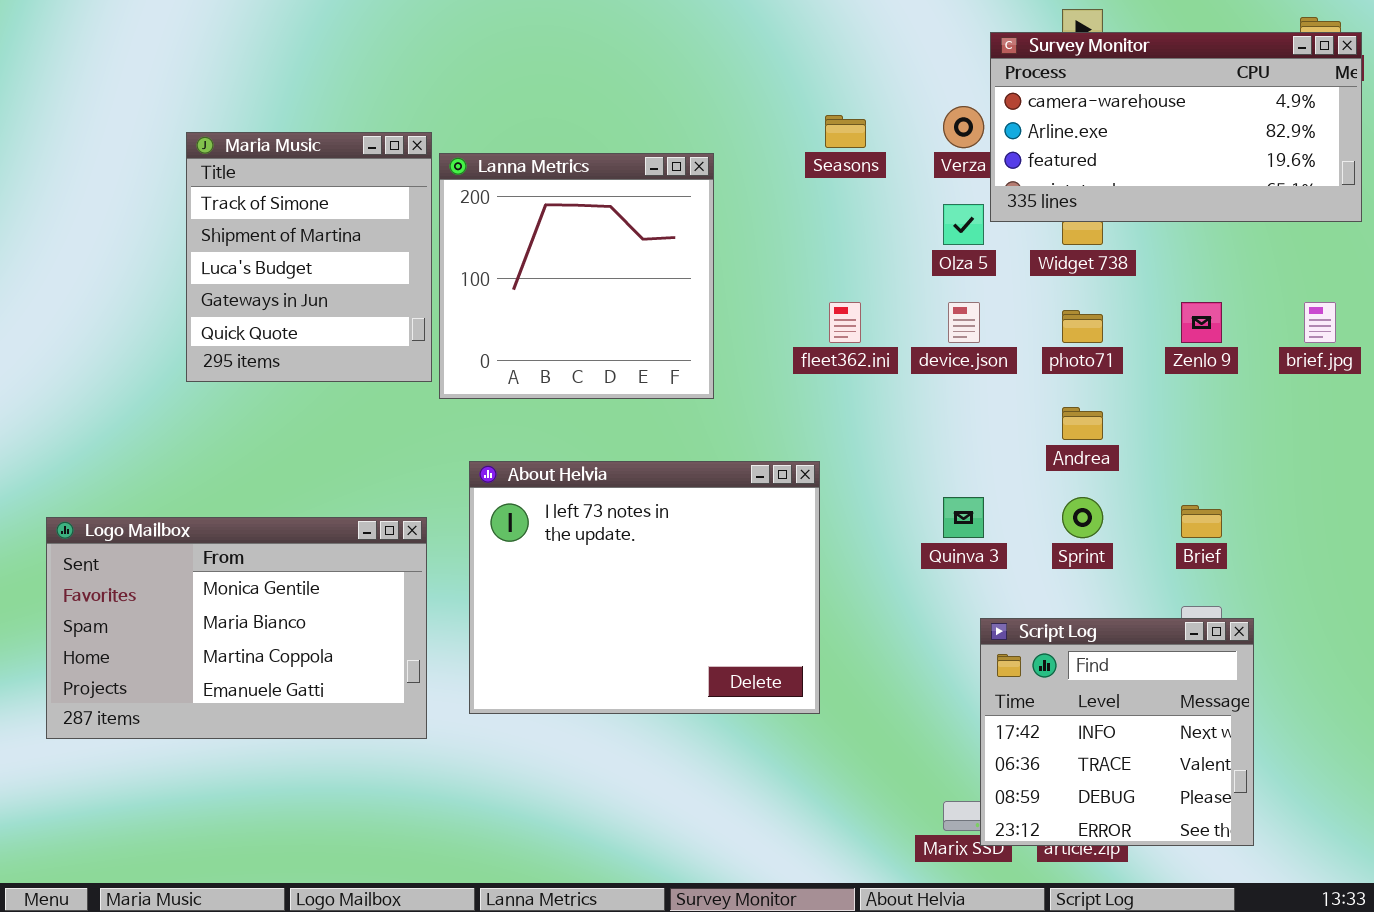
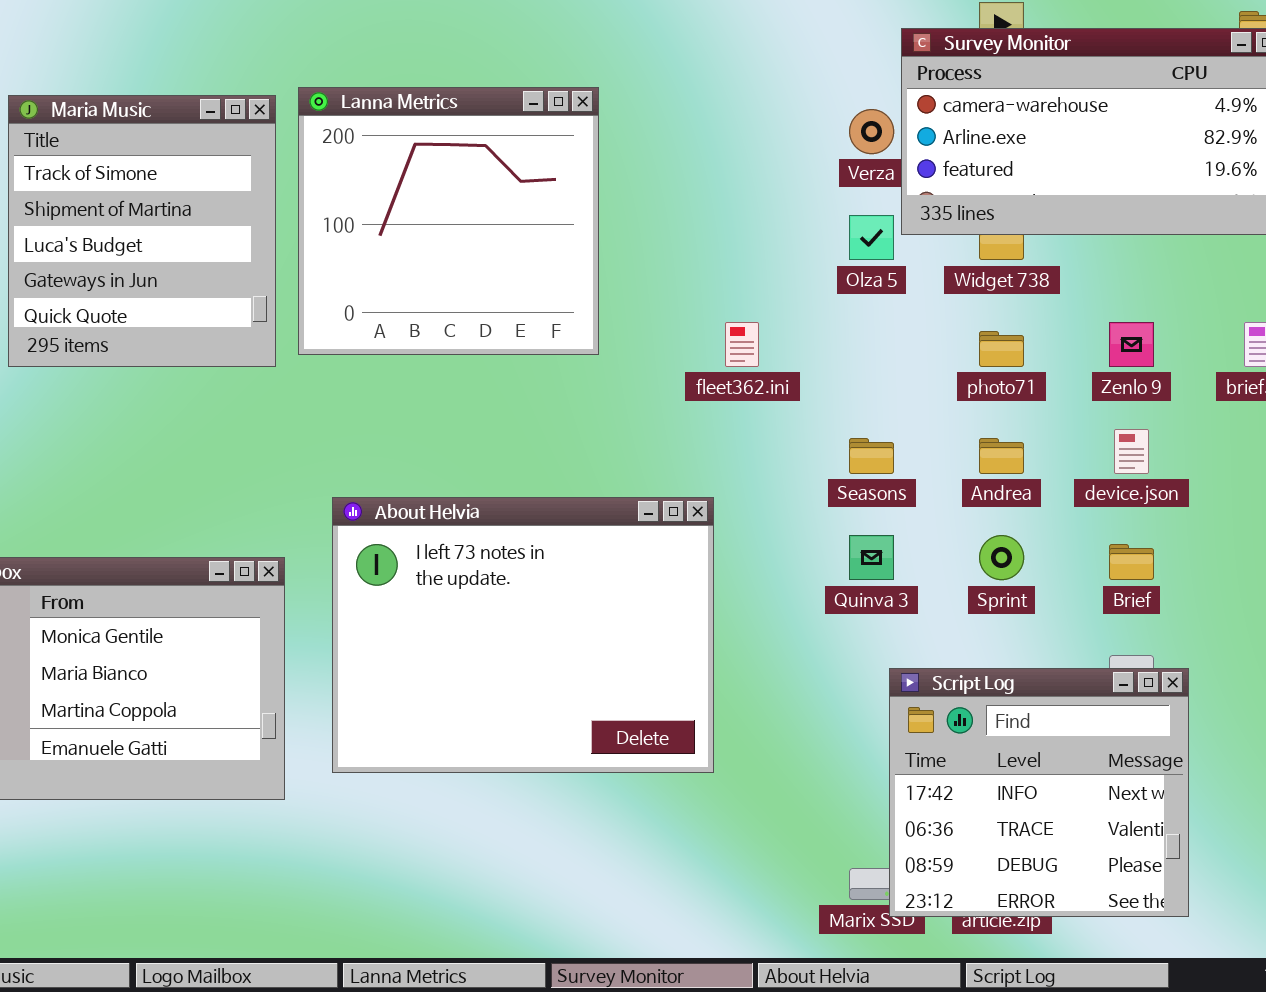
Seasons: [825,115,866,148] -> [849,438,894,474], moved
Maria Music: [186,132,432,382] -> [8,95,276,367], moved
Lanna Metrics: [439,153,714,399] -> [298,87,599,355], moved
device.json: [948,302,980,343] -> [1114,429,1149,474], moved

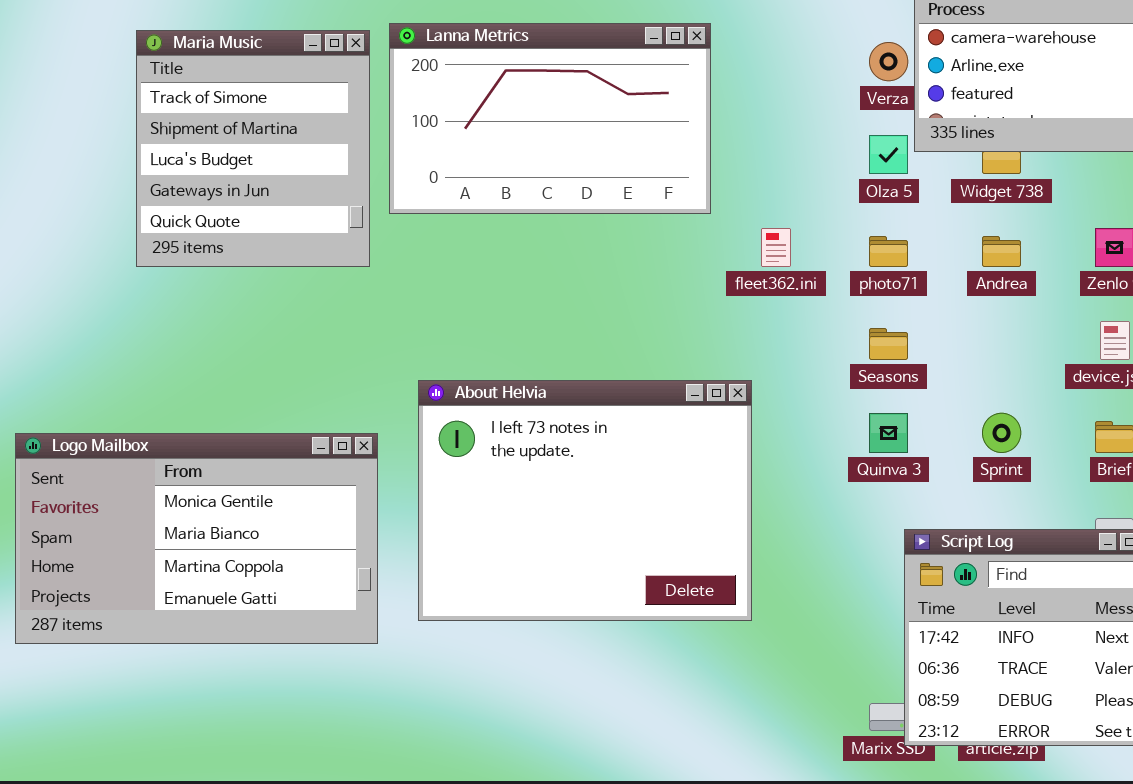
Lanna Metrics: [298,87,599,355] -> [389,23,711,214], resized
photo71: [979,331,1024,367] -> [869,236,908,267], moved
Andrea: [979,438,1024,474] -> [982,236,1021,267], moved

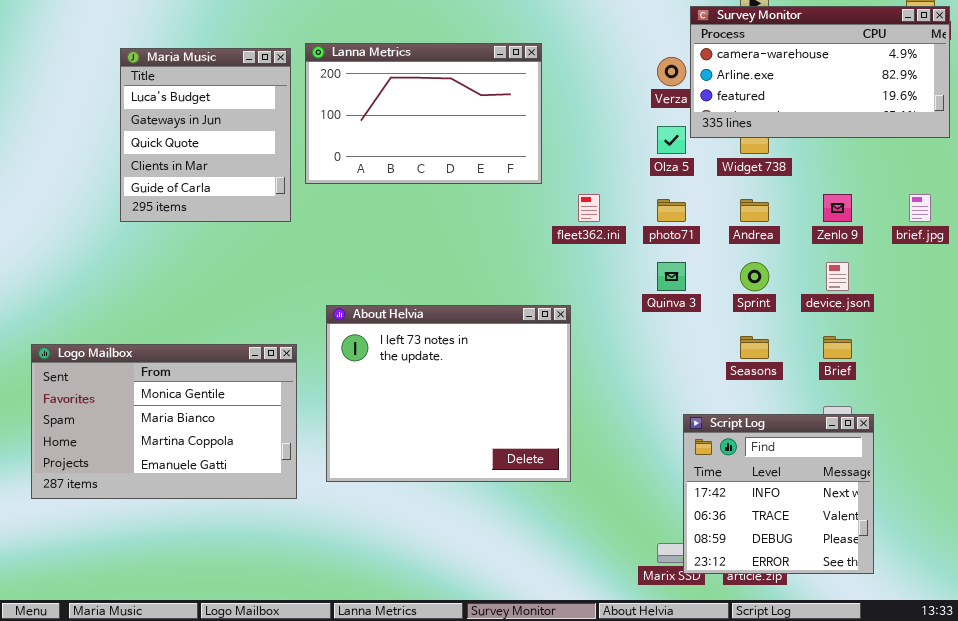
Maria Music: [136,30,370,267] -> [120,48,291,222], scrolled down 2 rows
Seasons: [869,328,908,360] -> [740,336,769,359], moved
Quinva 3: [869,413,908,453] -> [657,262,686,291], moved
Sprint: [982,413,1021,453] -> [740,262,769,291], moved

